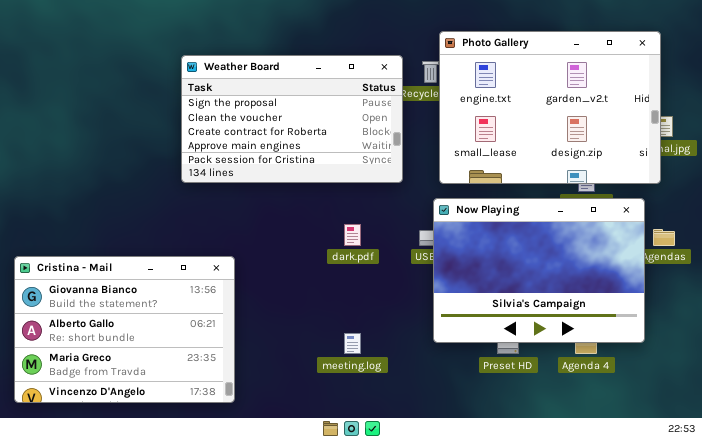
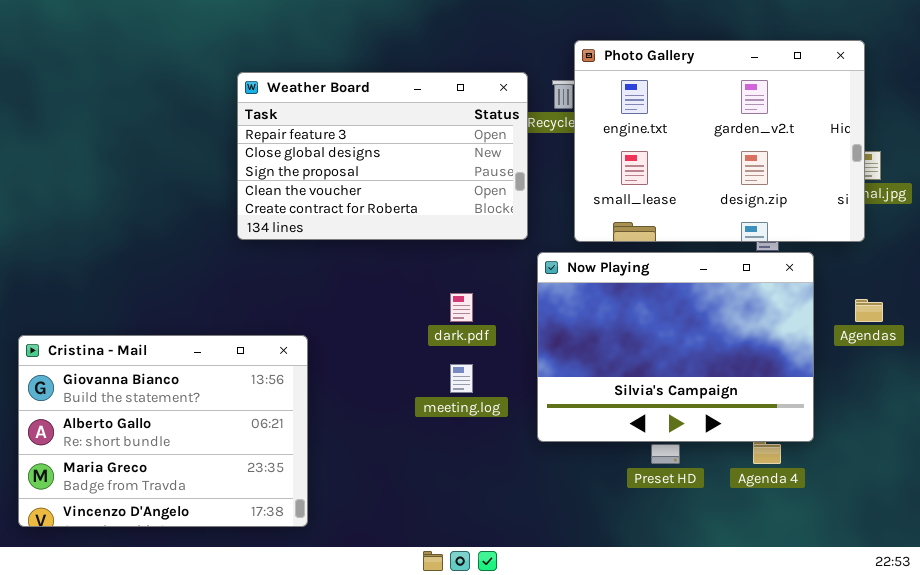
Weather Board: [181,55,403,183] -> [237,72,528,240], scrolled up 2 rows
Now Playing: [433,198,645,343] -> [537,252,814,442], moved
meeting.log: [344,333,361,354] -> [450,364,473,393], moved

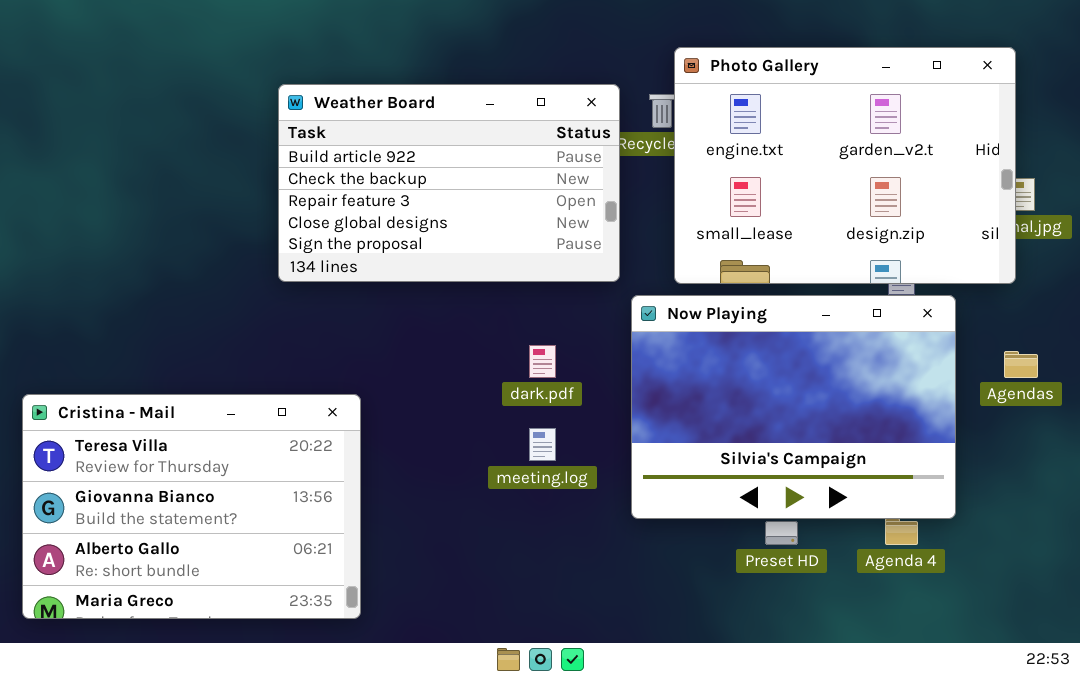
Weather Board: [237,72,528,240] -> [278,84,620,282], scrolled up 2 rows
Cristina - Mail: [18,335,308,527] -> [22,394,361,619], scrolled up 1 row

